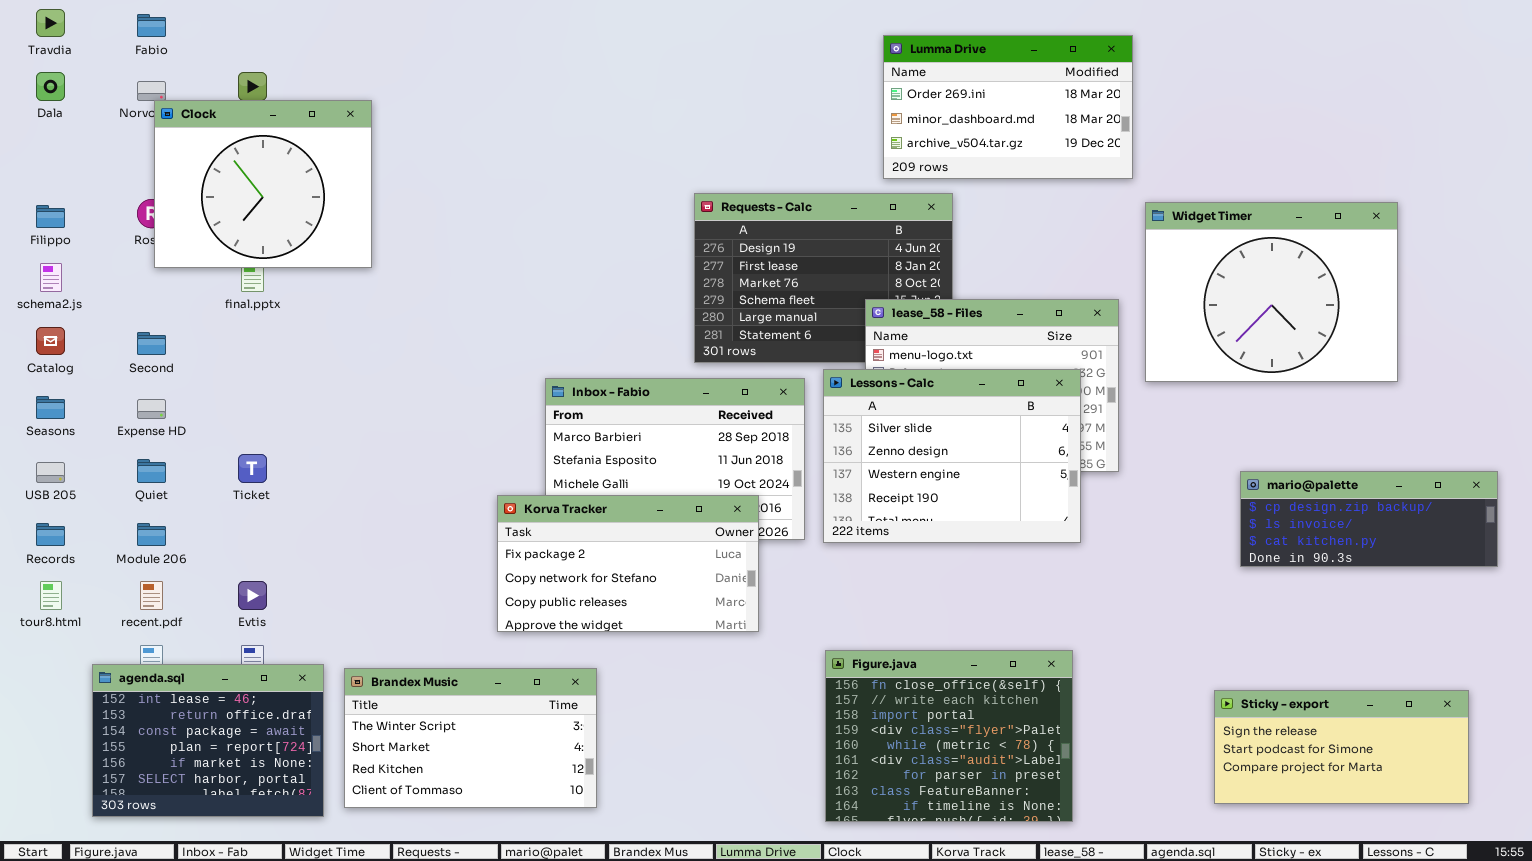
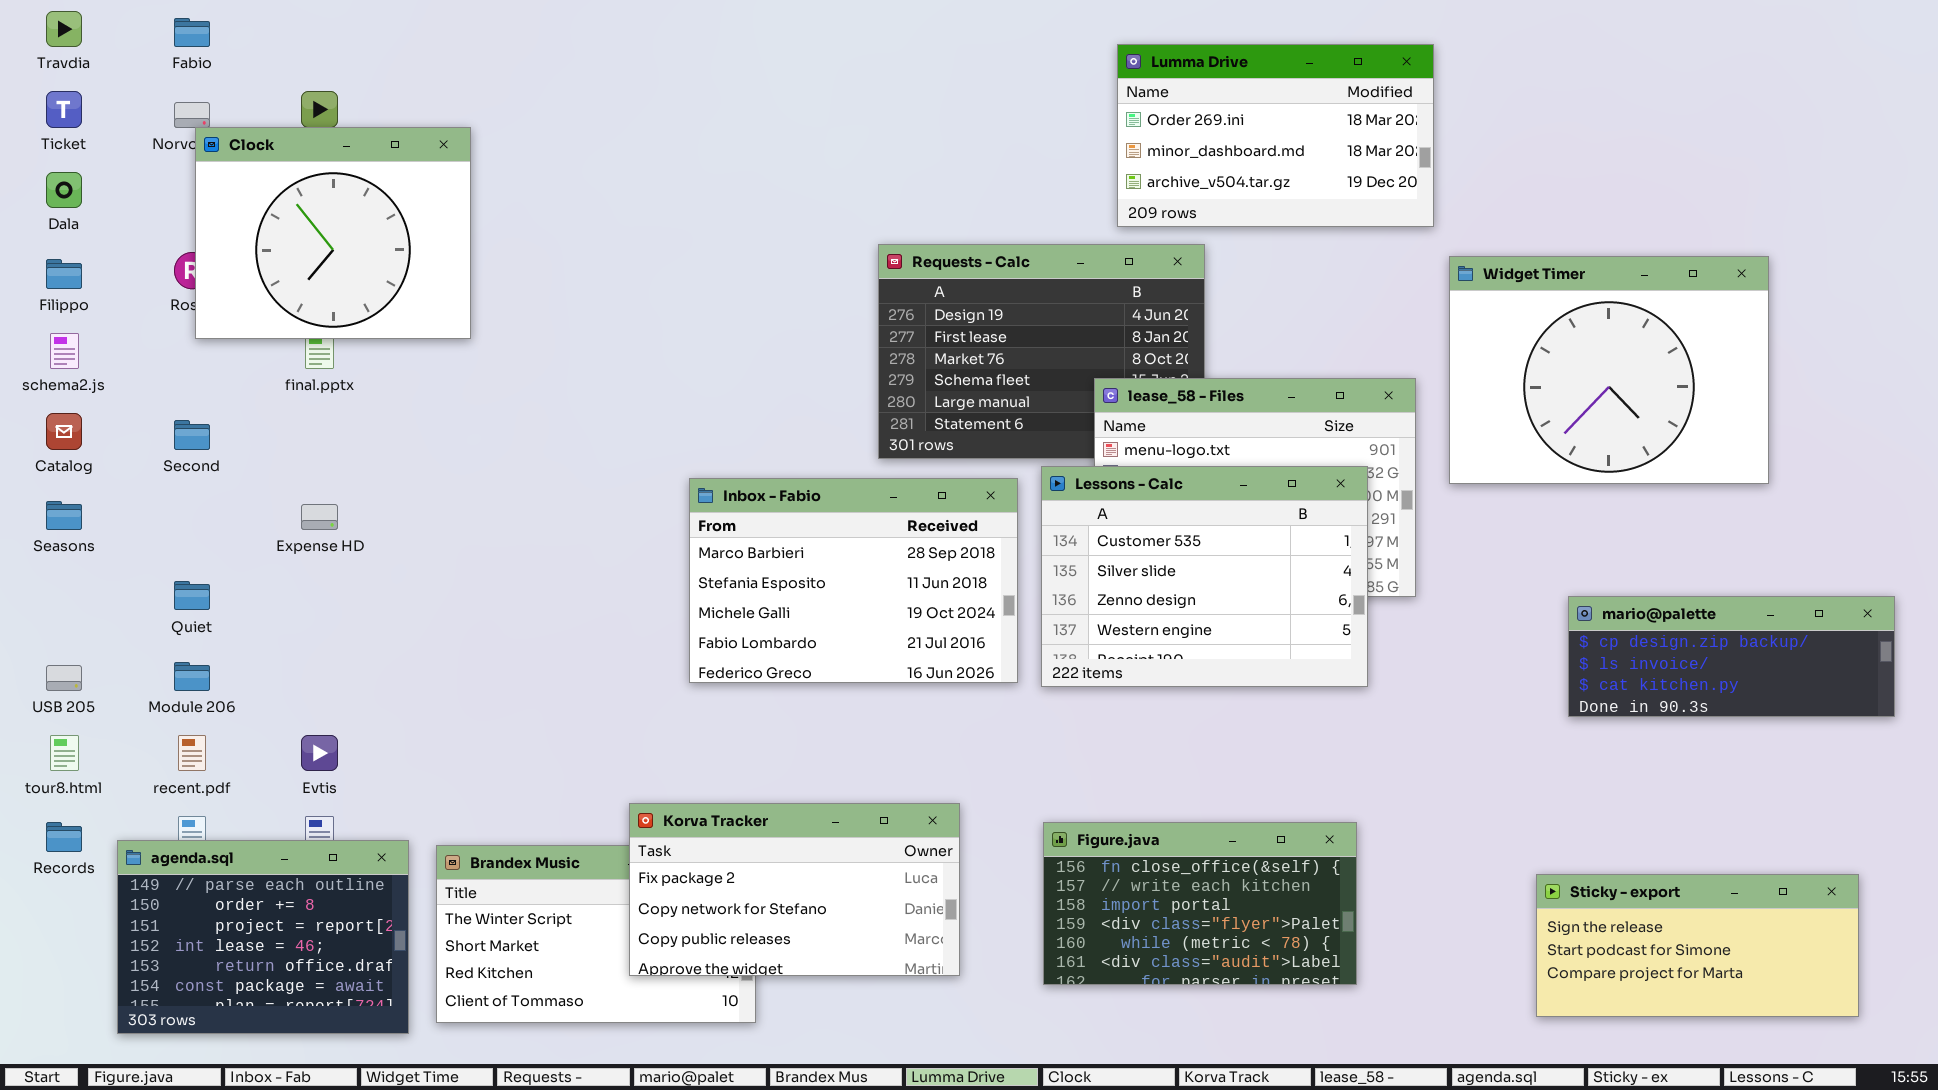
Dala: [36,72,65,101] -> [46,172,82,208], moved
Lessons - Calc: [823,369,1081,543] -> [1041,466,1368,687], scrolled up 1 row
Expense HD: [137,399,166,419] -> [301,504,338,530], moved
Ticket: [238,454,267,483] -> [46,91,82,128], moved
USB 205: [36,462,65,483] -> [46,665,82,691], moved
Korva Tracker: [497,495,759,632] -> [629,803,960,976], moved
Records: [36,523,65,546] -> [46,822,82,852], moved
Figure.java: [825,650,1073,822] -> [1043,822,1357,985], resized
agenda.sql: [92,664,324,817] -> [117,840,409,1034], scrolled up 3 rows

